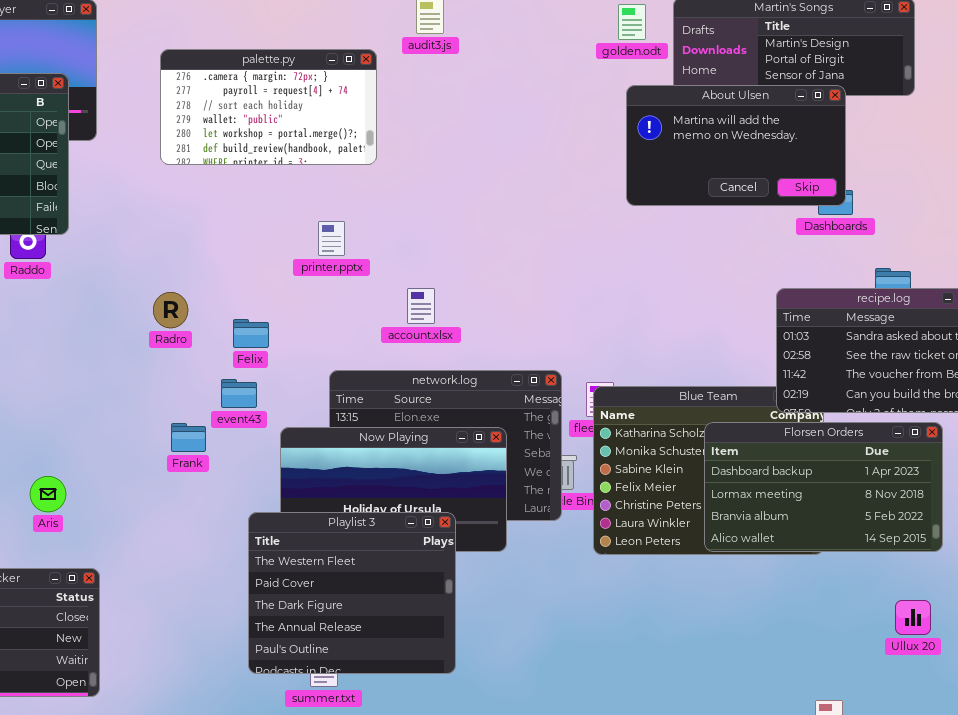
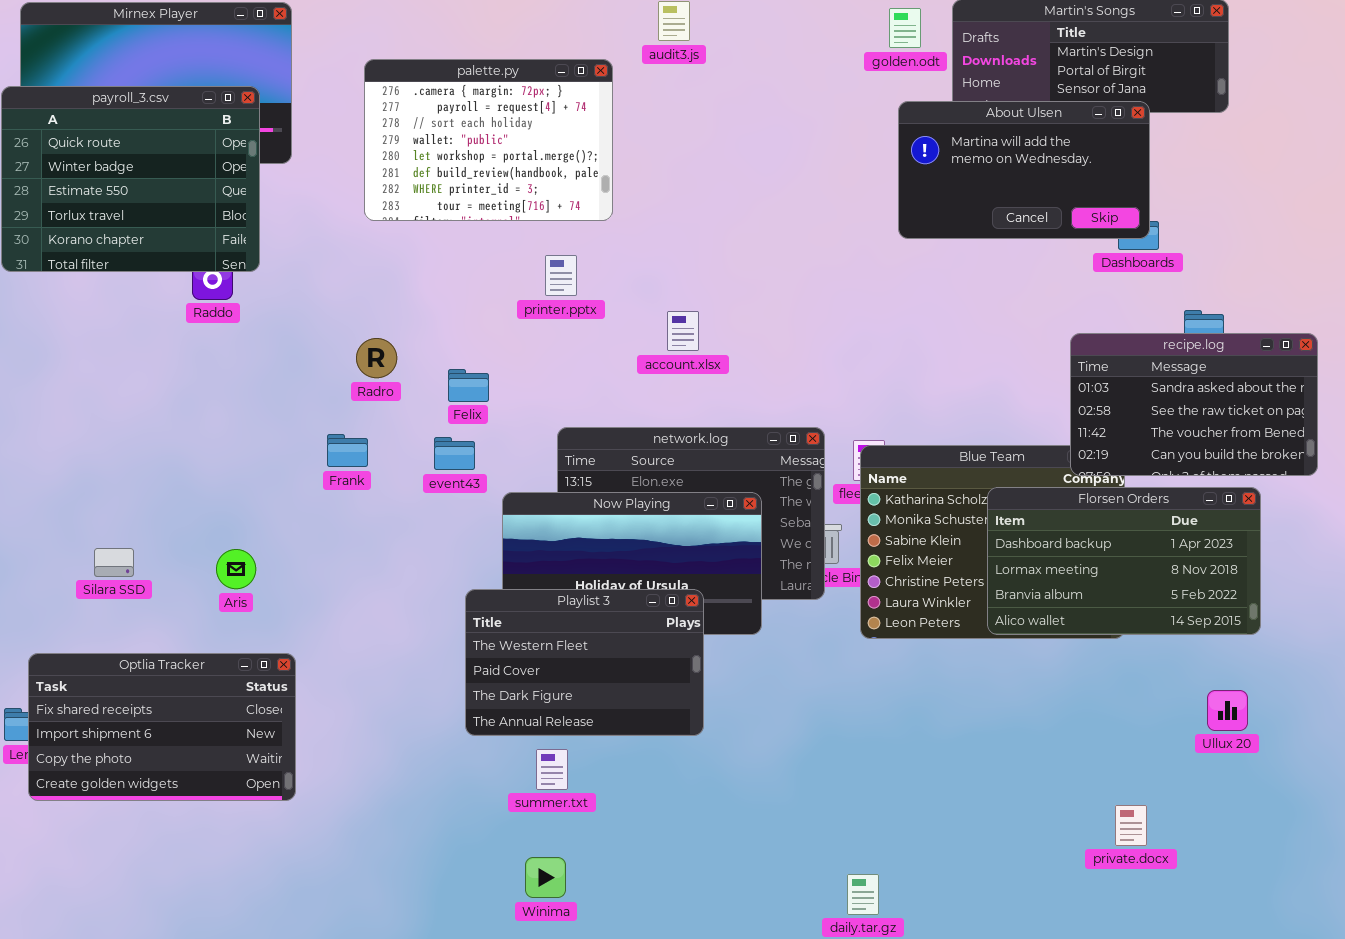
palette.py: [160,49,377,165] -> [364,59,613,221], resized
account.xlsx: [407,288,435,324] -> [667,311,699,351], moved
Frank: [171,423,206,452] -> [327,434,368,467], moved
Playlist 3: [248,512,456,674] -> [465,589,704,736], resized

